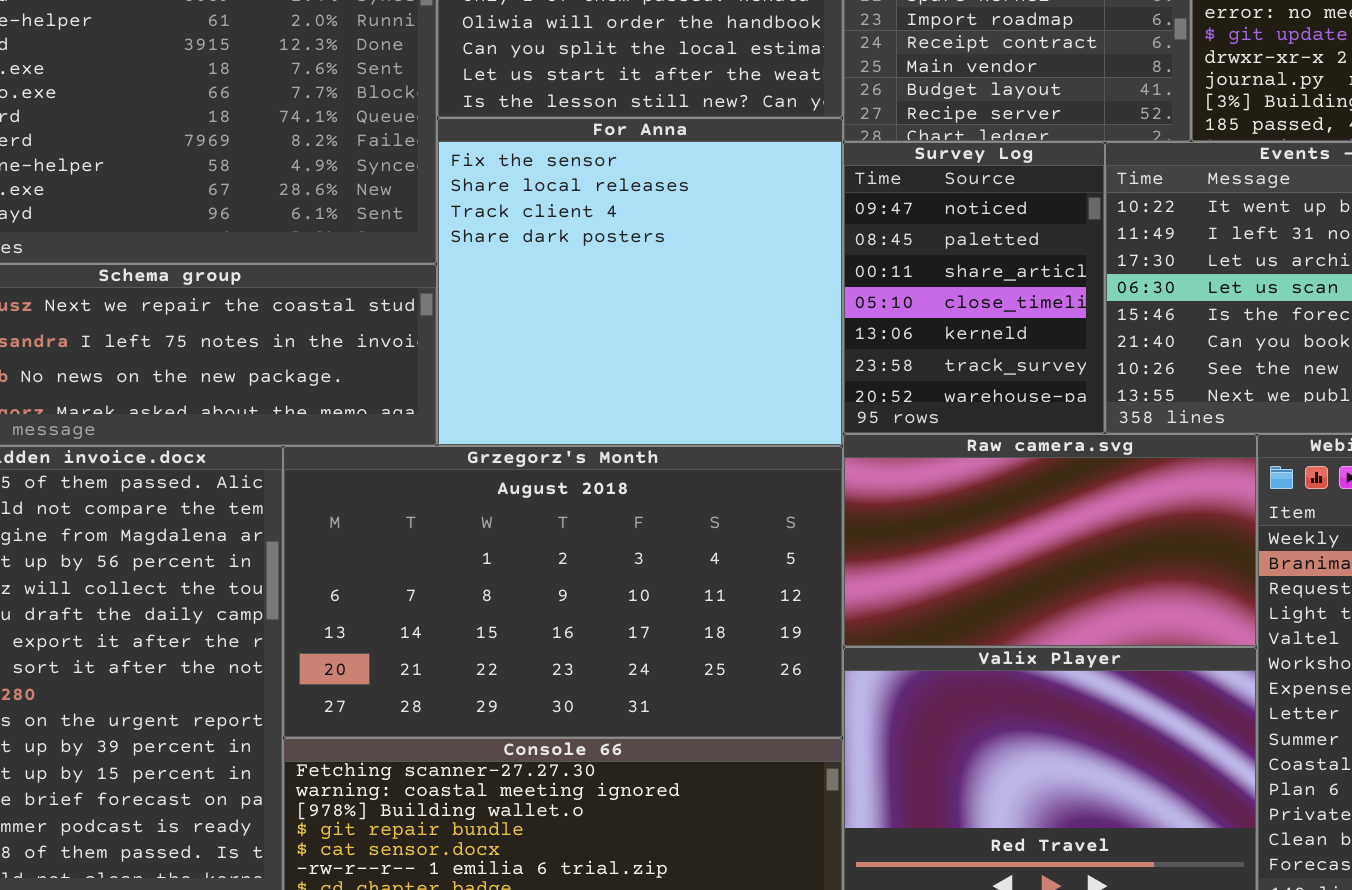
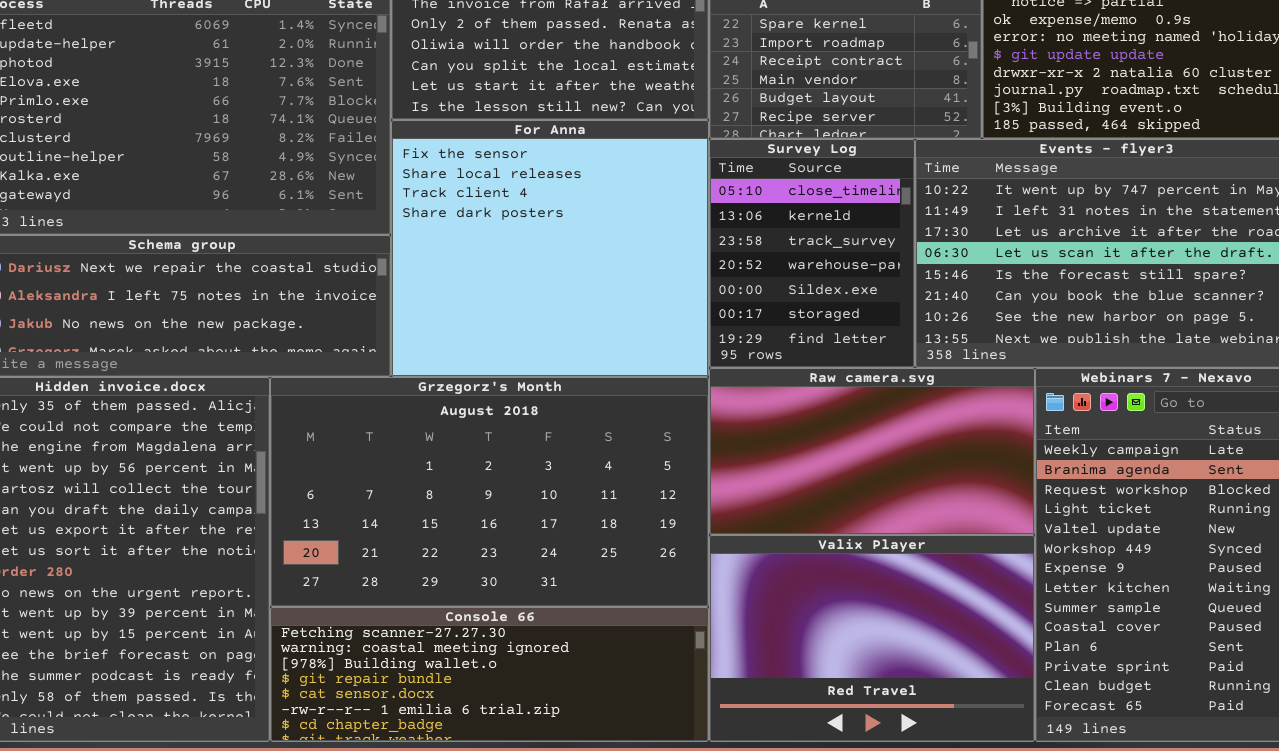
Survey Log: [843,142,1105,434] -> [709,139,915,368], scrolled down 3 rows

